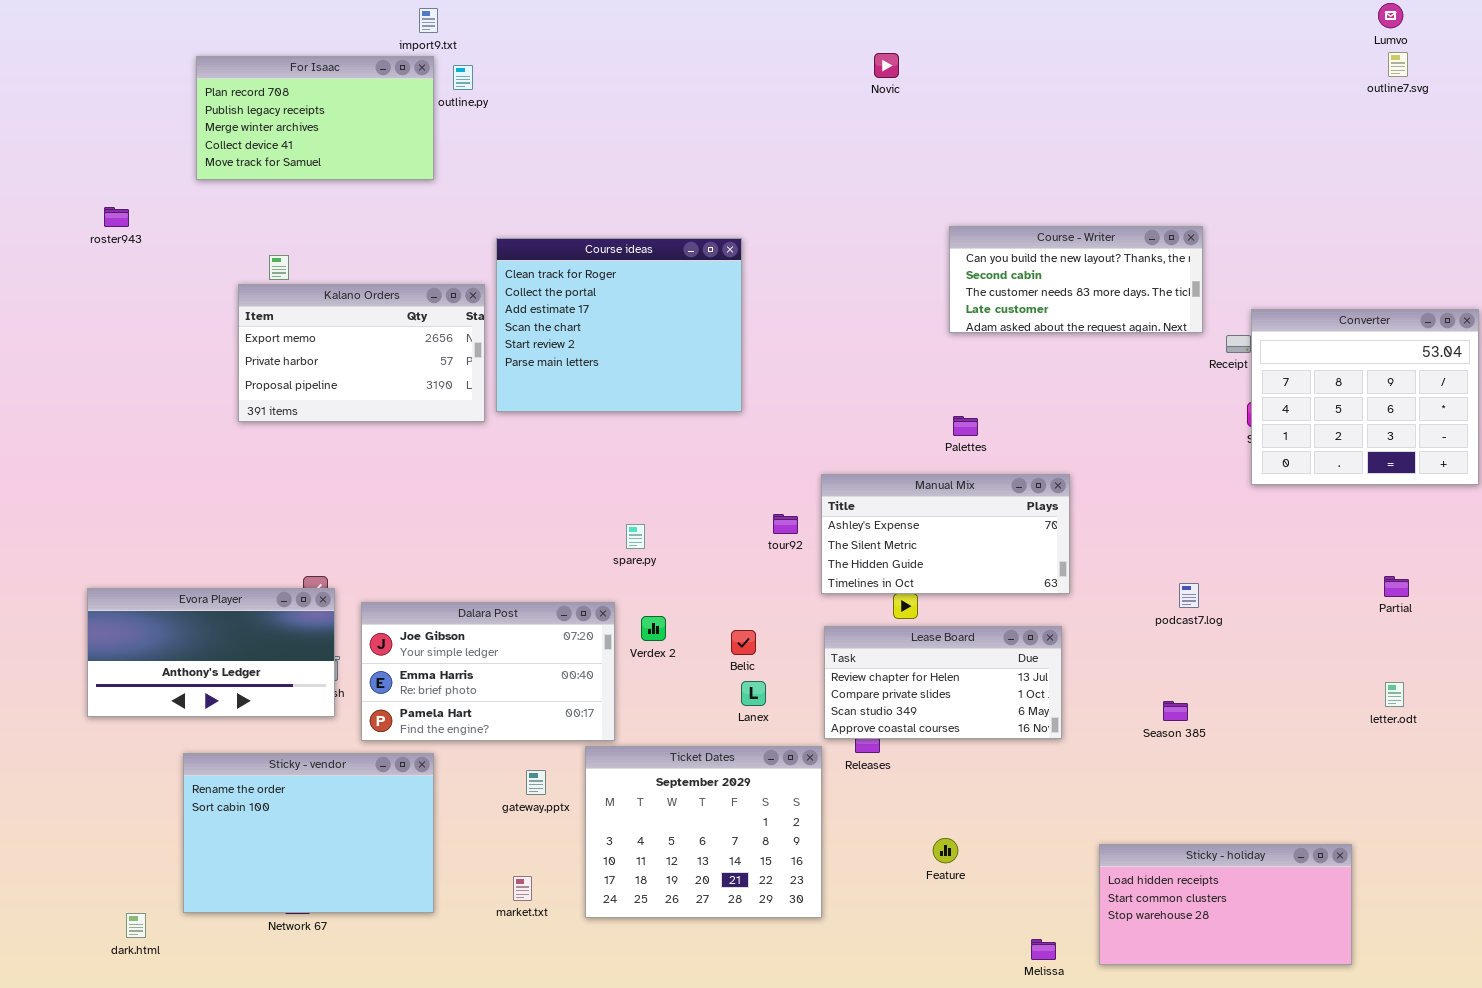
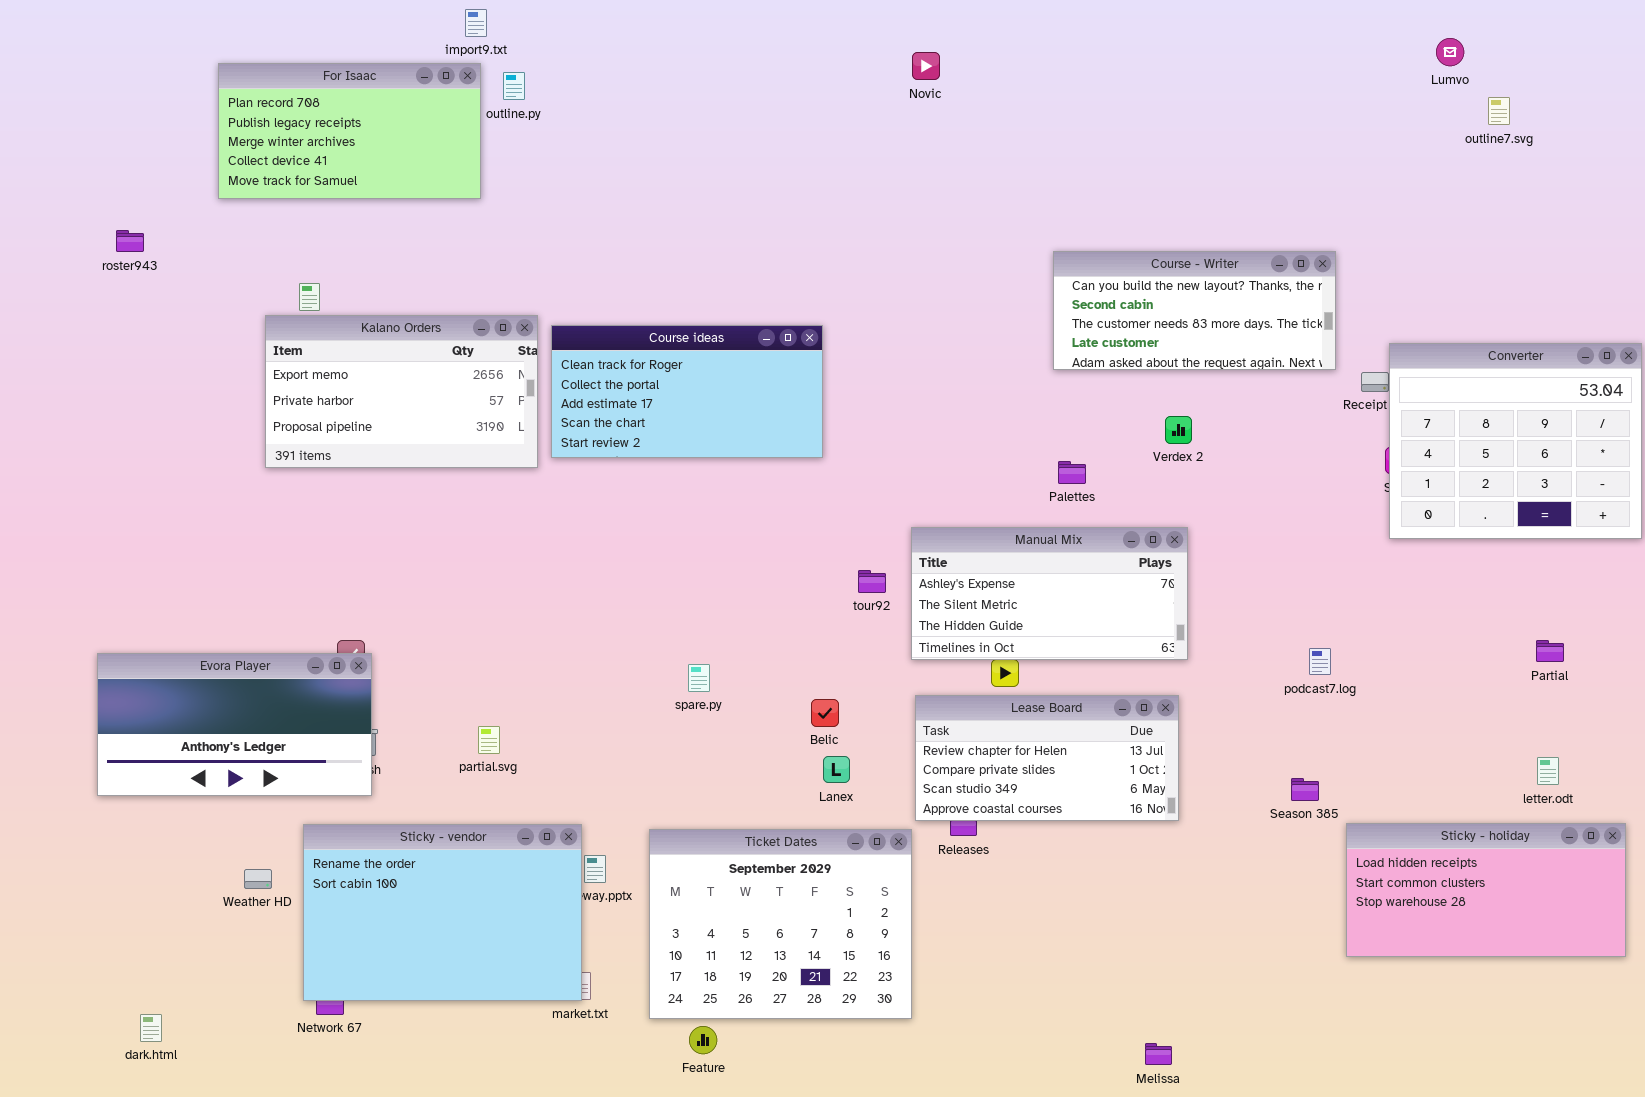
Lumvo: [1378,3,1403,28] -> [1436,38,1464,66], moved
outline7.svg: [1388,52,1408,77] -> [1488,97,1510,125], moved
Novic: [874,53,899,78] -> [912,52,940,80], moved
Course ideas: [496,238,742,412] -> [551,325,823,458], resized
spare.py: [626,524,645,549] -> [688,664,710,692], moved
Dalara Post: [361,602,615,741] -> none, closed
Verdex 2: [641,616,666,641] -> [1165,416,1192,444], moved
Sticky - vendor: [183,753,434,913] -> [303,824,582,1001], moved
Feature: [933,838,958,863] -> [689,1026,717,1054], moved
Sticky - holiday: [1099,844,1352,965] -> [1346,823,1626,957], moved

